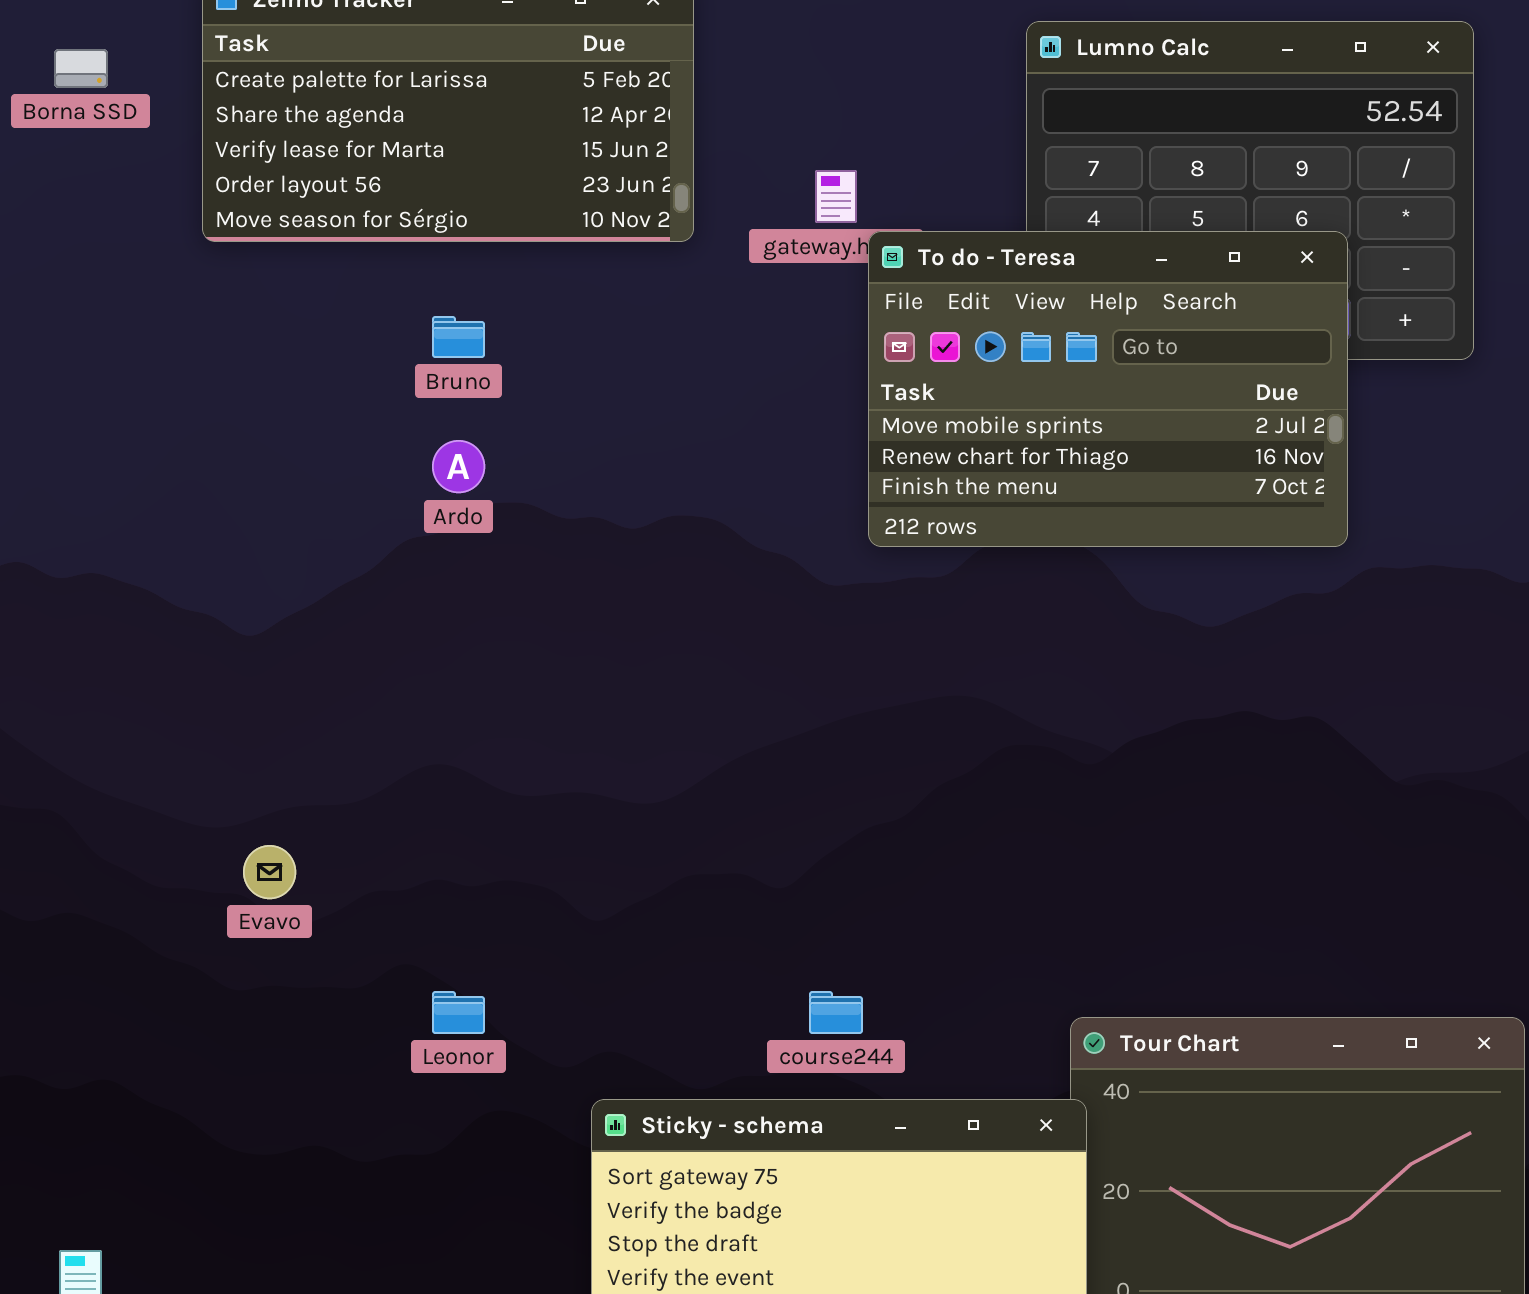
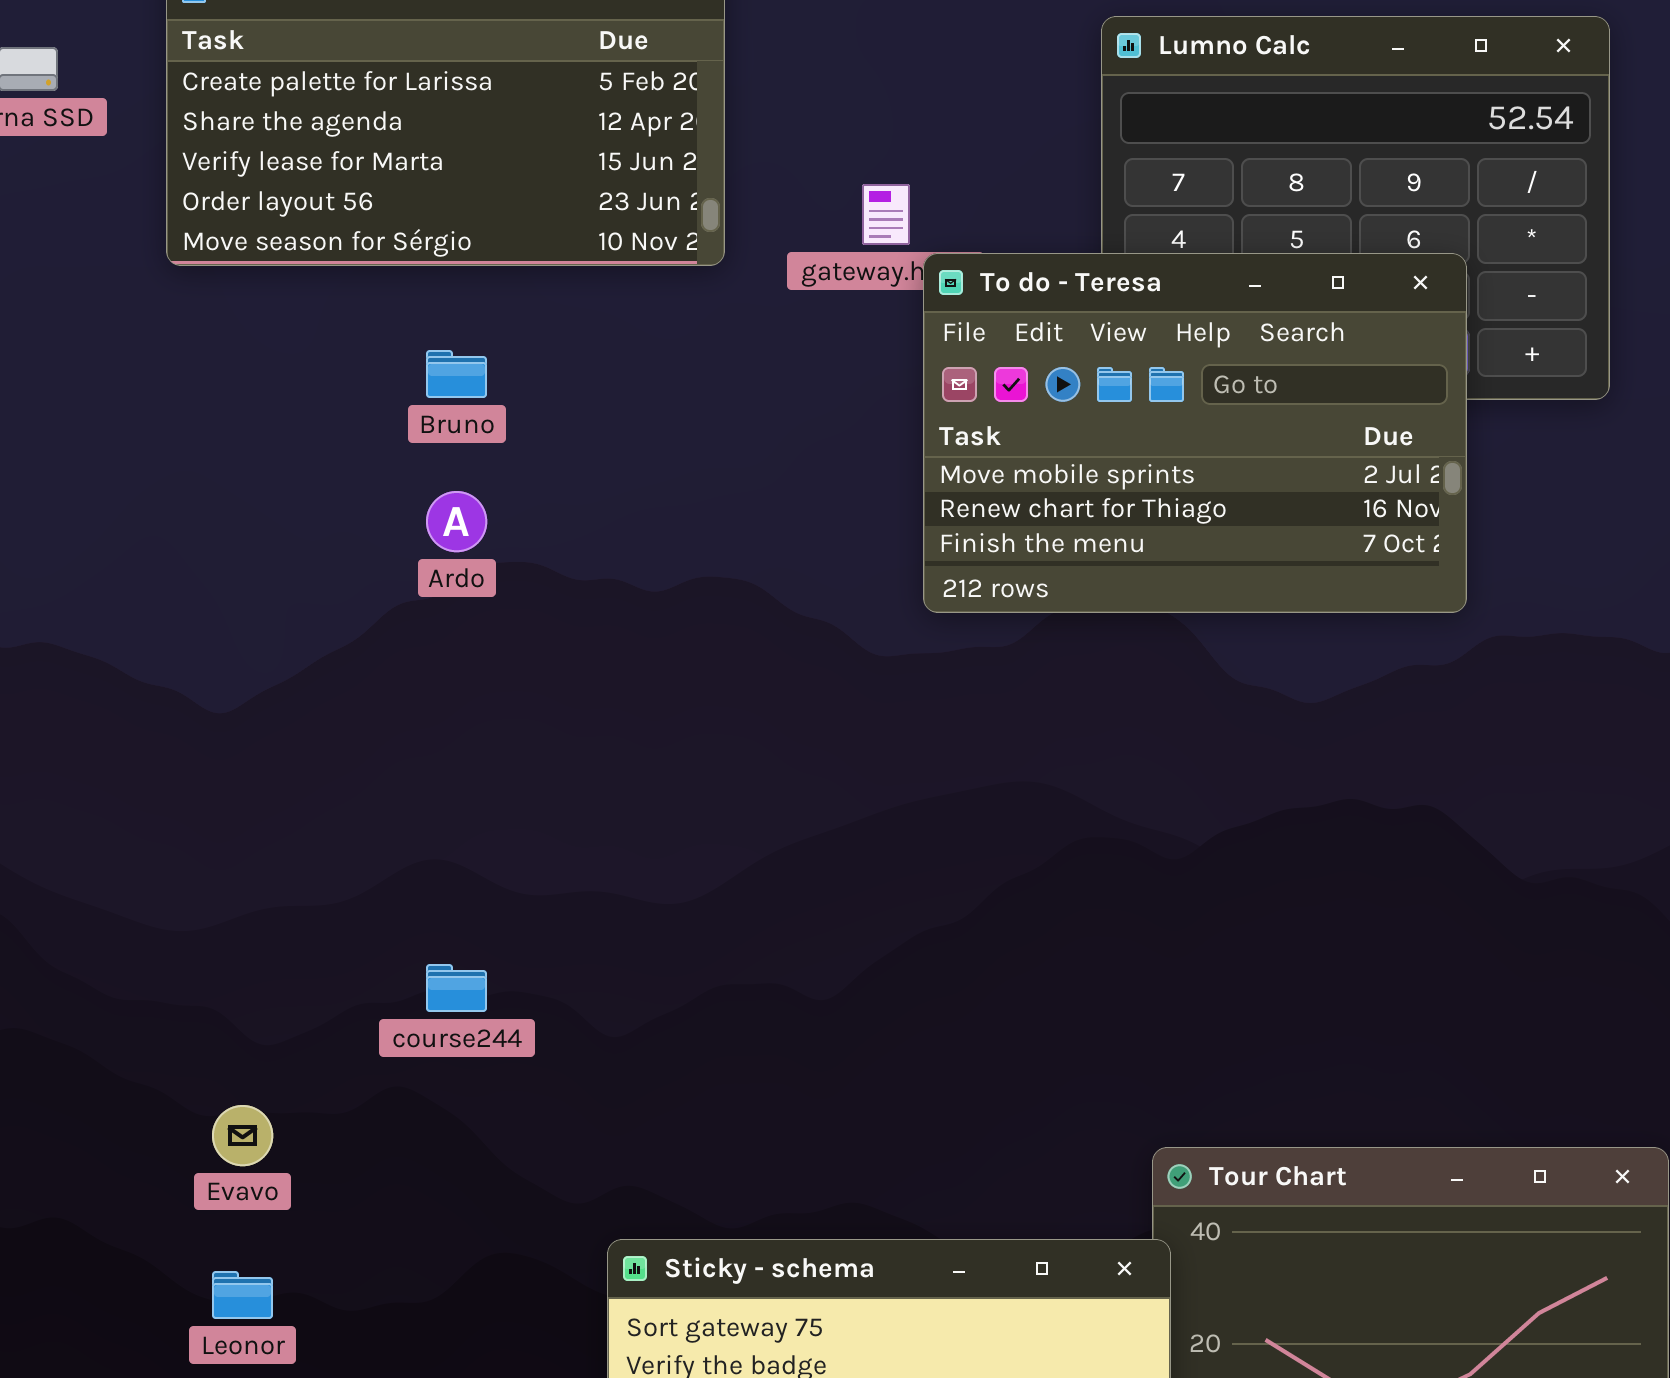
Evavo: [243,845,296,899] -> [212,1105,273,1166], moved
Leonor: [432,991,485,1034] -> [212,1271,273,1319], moved
course244: [809,991,863,1034] -> [426,964,487,1012], moved

